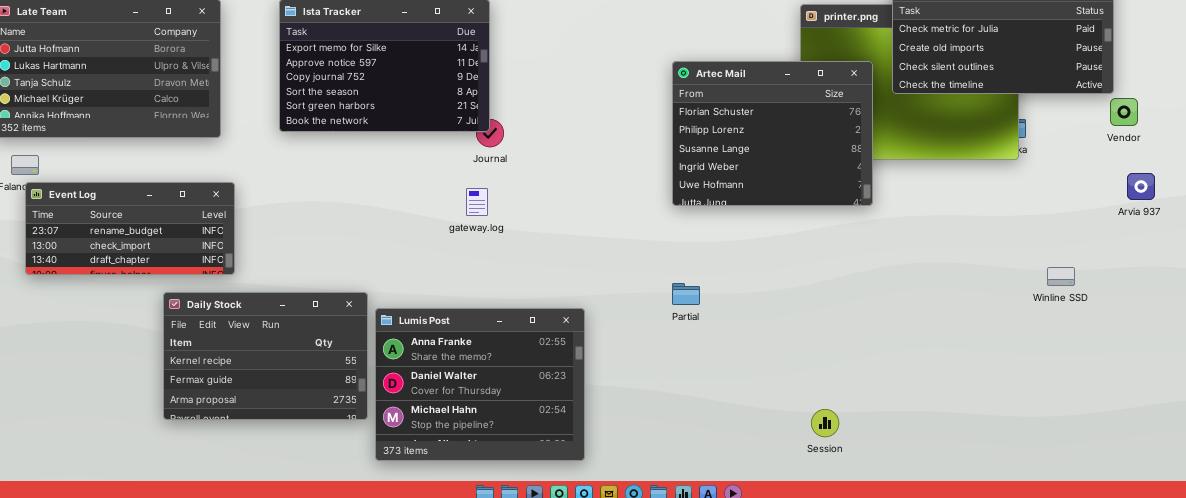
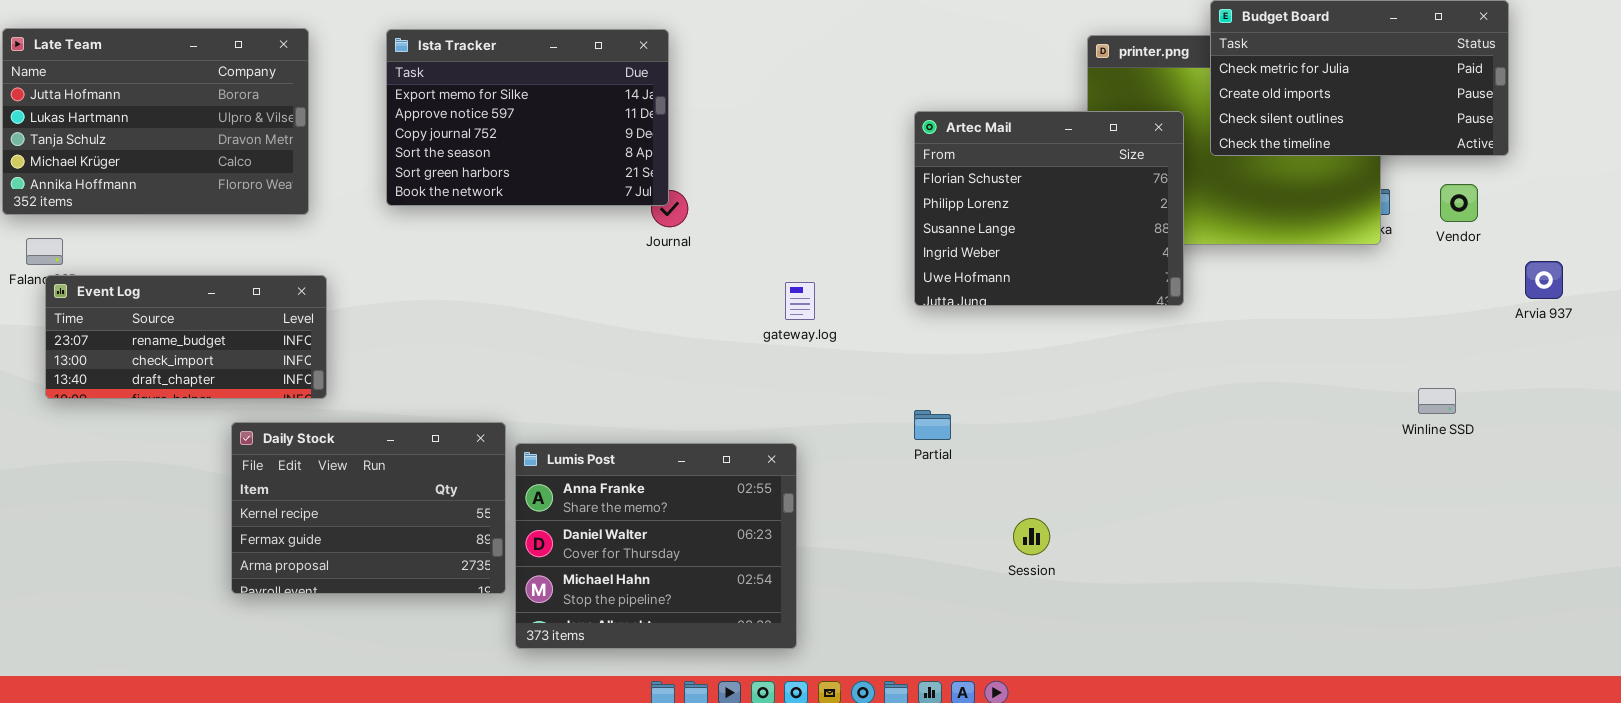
Vendor: [1110,98,1138,126] -> [1440,184,1478,222], moved
gateway.log: [466,188,488,216] -> [785,282,815,320], moved
Session: [811,409,839,437] -> [1013,518,1050,555], moved

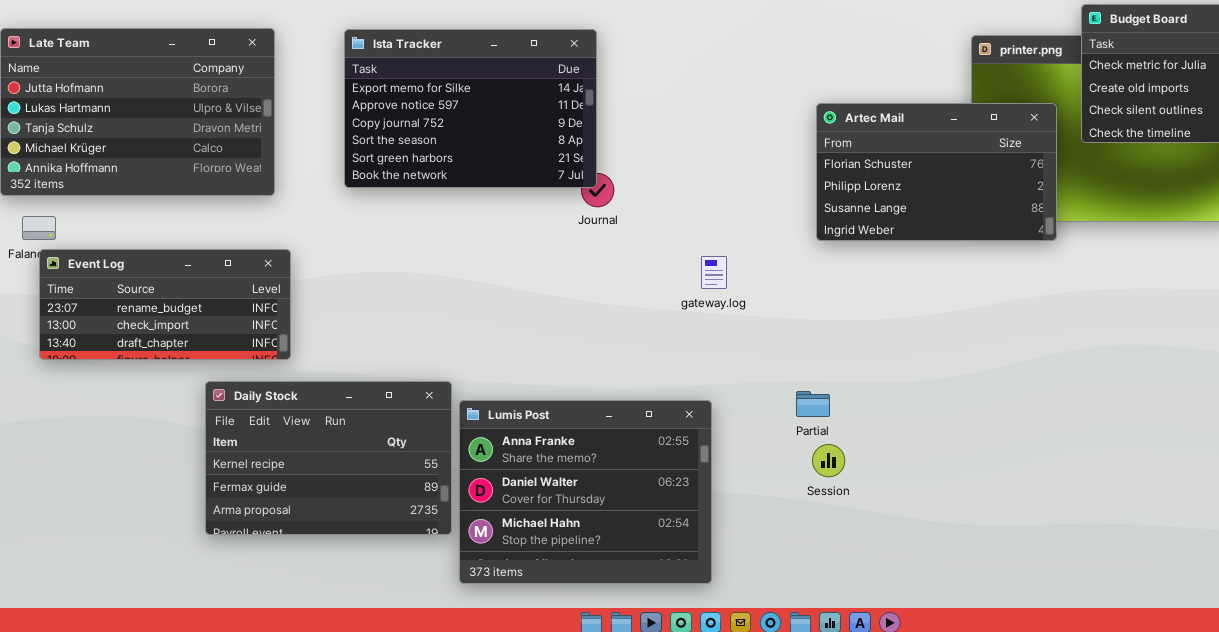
Artec Mail: [914,111,1184,306] -> [816,103,1057,241], resized
Partial: [914,410,951,440] -> [796,391,830,417], moved
Session: [1013,518,1050,555] -> [812,444,845,477], moved

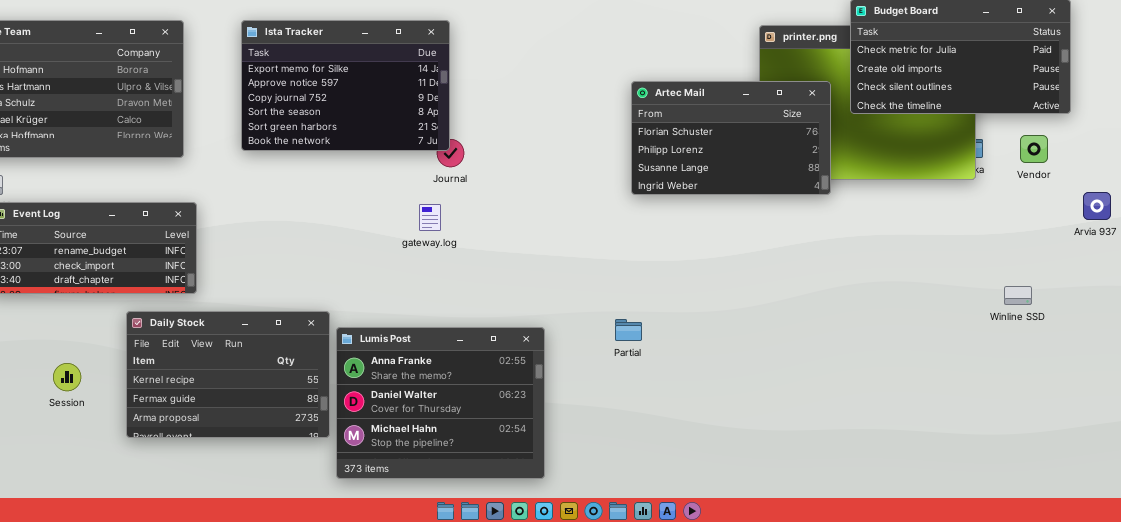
gateway.log: [701,256,727,289] -> [419,204,441,231], moved
Session: [812,444,845,477] -> [53,363,81,391], moved

